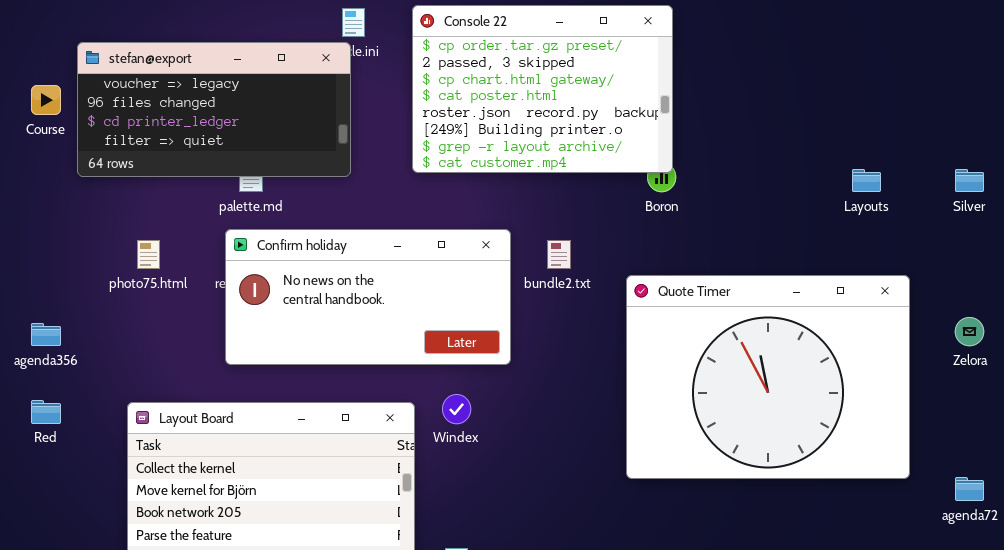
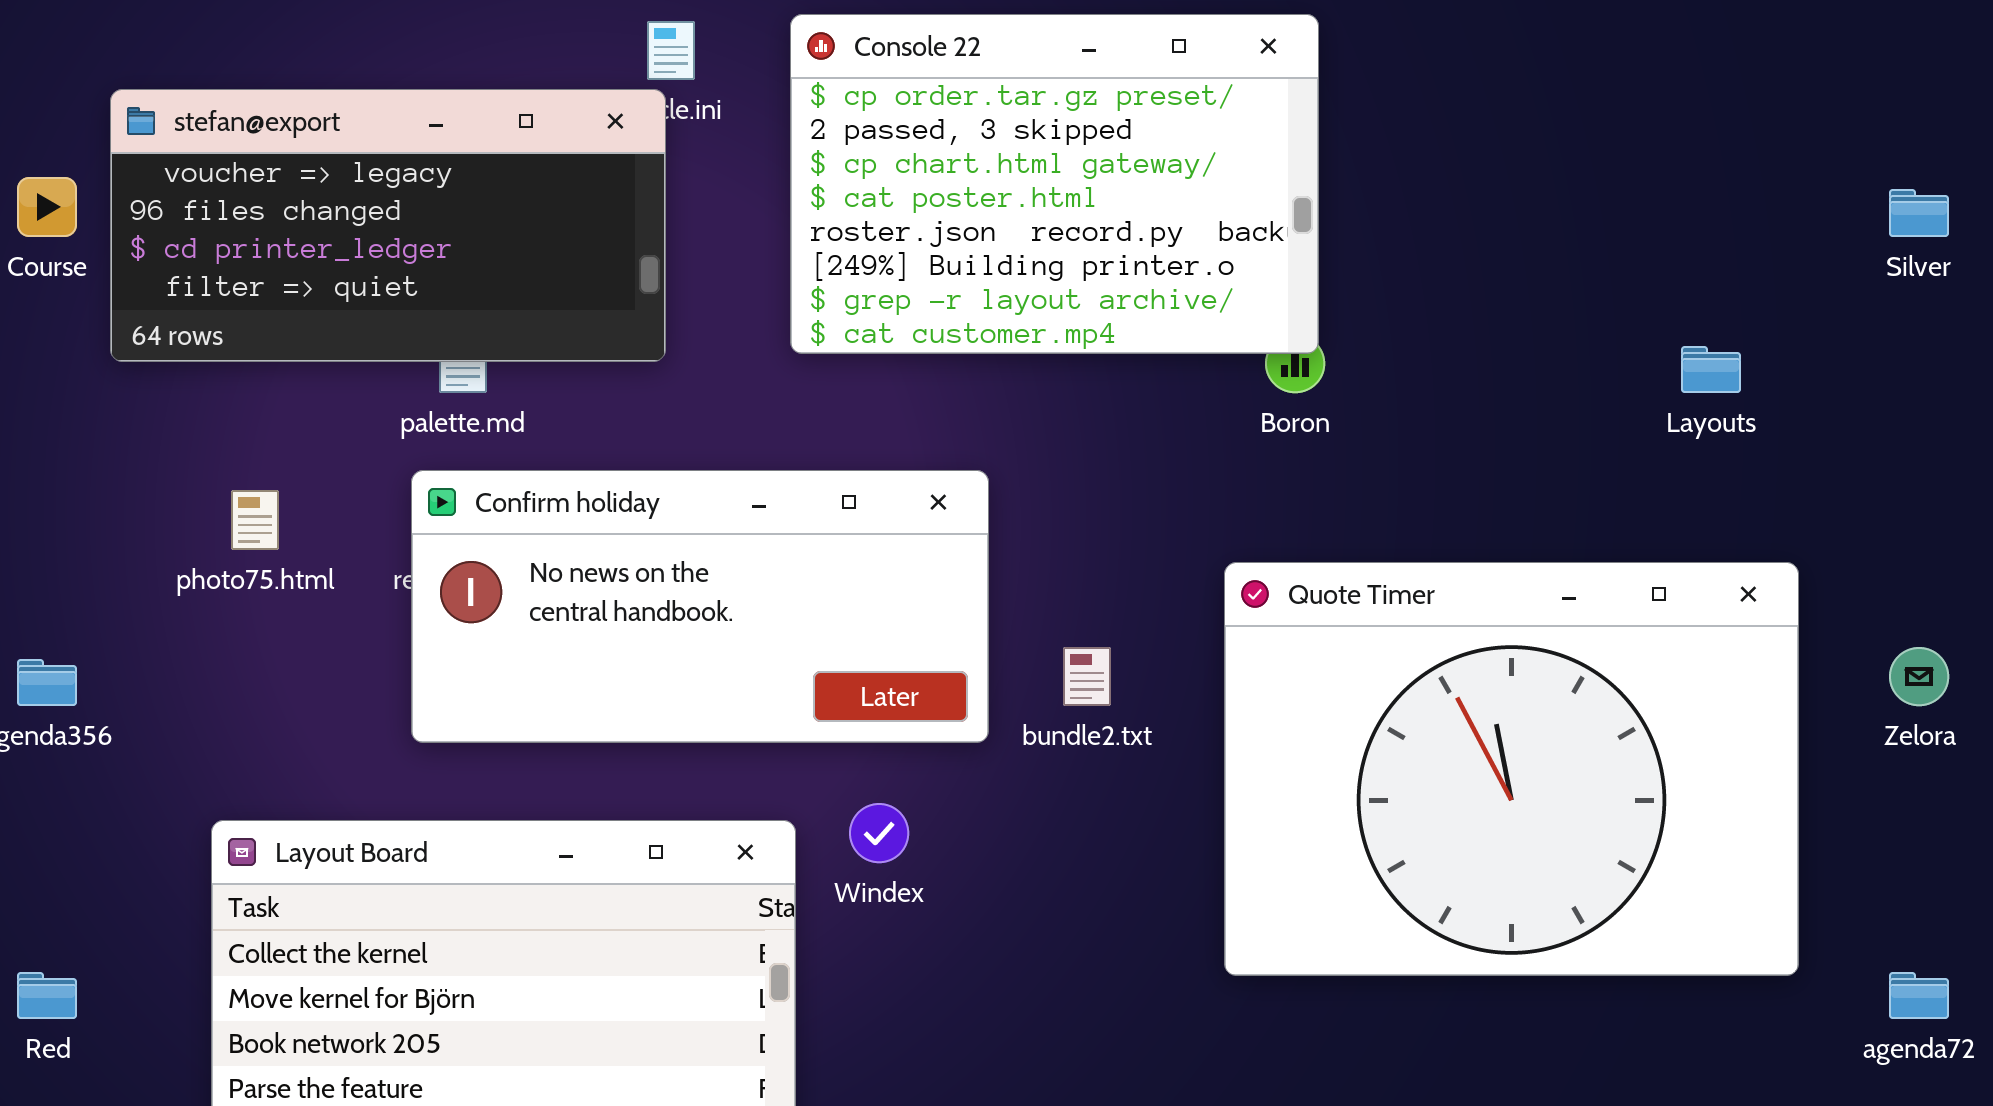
Silver: [955,169,984,192] -> [1889,189,1949,237], moved
bundle2.txt: [547,240,571,269] -> [1063,647,1111,706], moved
Red: [31,400,61,424] -> [17,972,77,1019], moved

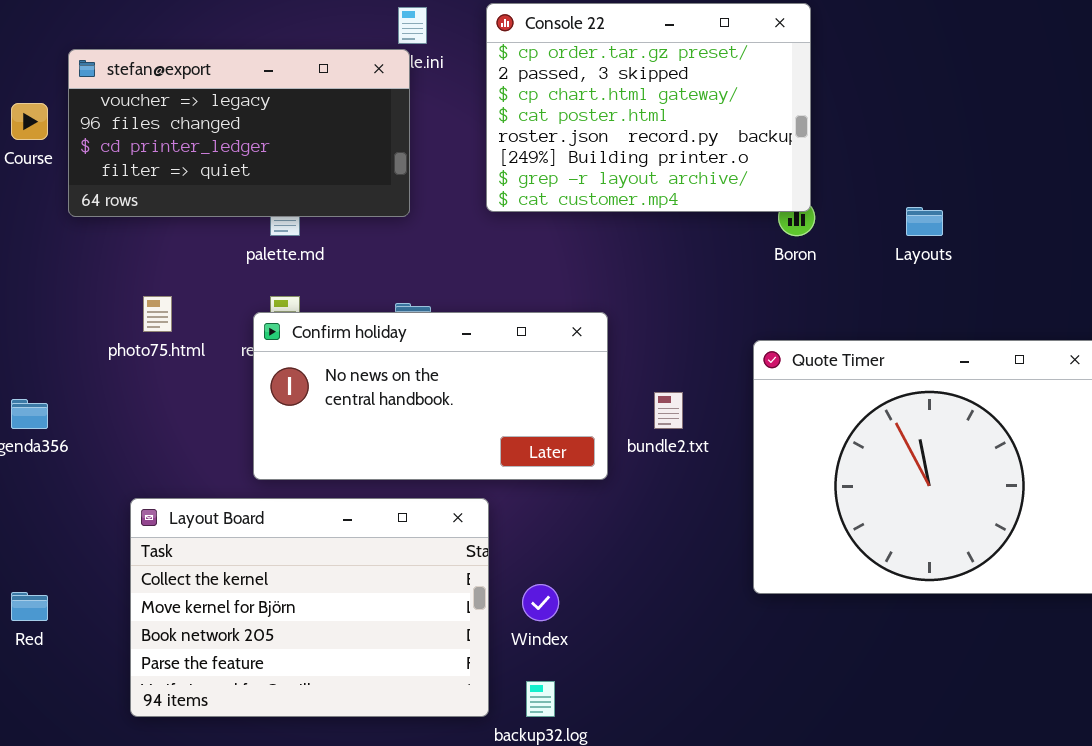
Layouts: [1681,346,1741,393] -> [906,207,943,236], moved
Confirm holiday: [411,470,989,743] -> [253,312,608,480], moved
Windex: [849,803,909,863] -> [522,584,559,621], moved

